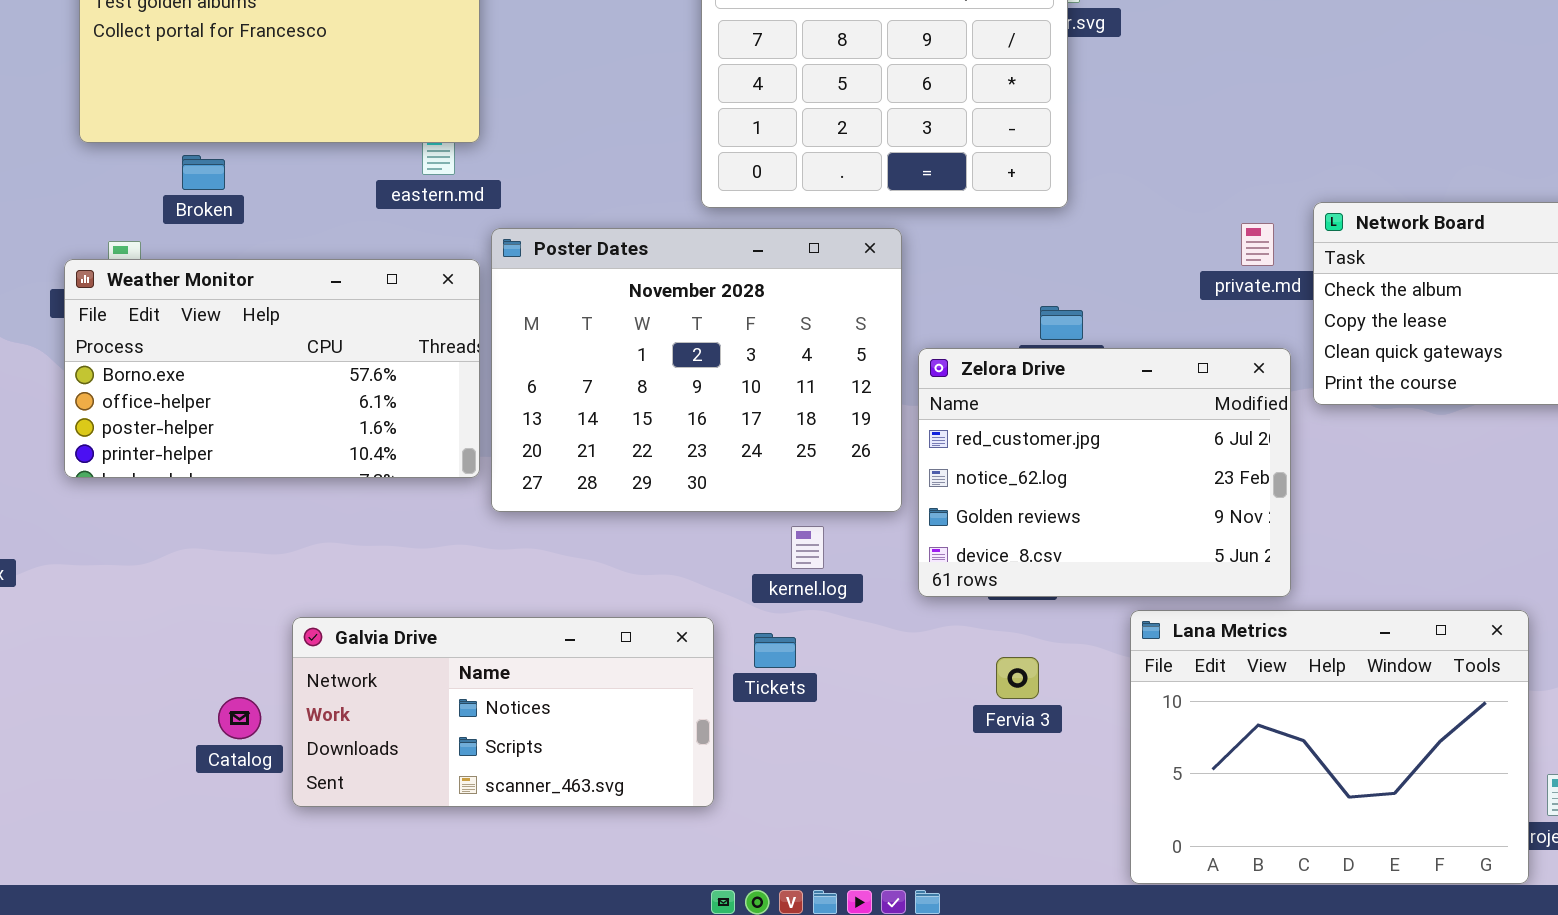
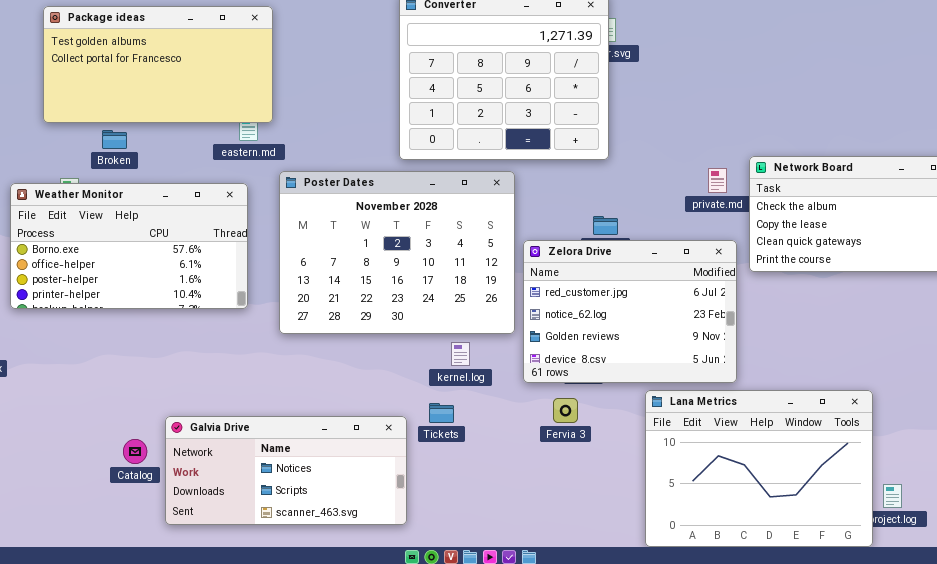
Weather Monitor: [64,259,480,478] -> [10,183,248,309], moved
Galvia Drive: [292,617,714,807] -> [165,416,407,525], moved
Fervia 3: [996,657,1039,699] -> [553,398,578,423], moved

